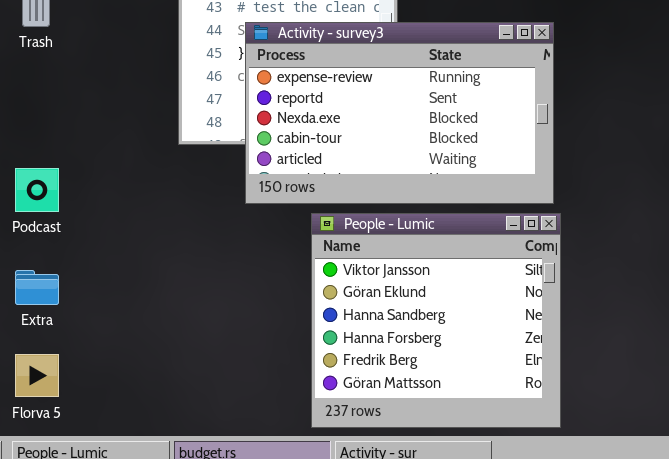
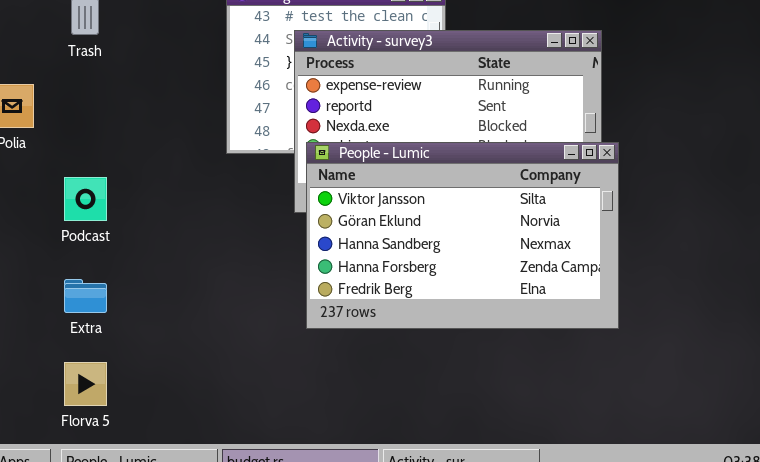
People - Lumic: [311,213,561,428] -> [306,142,619,329], moved, resized

